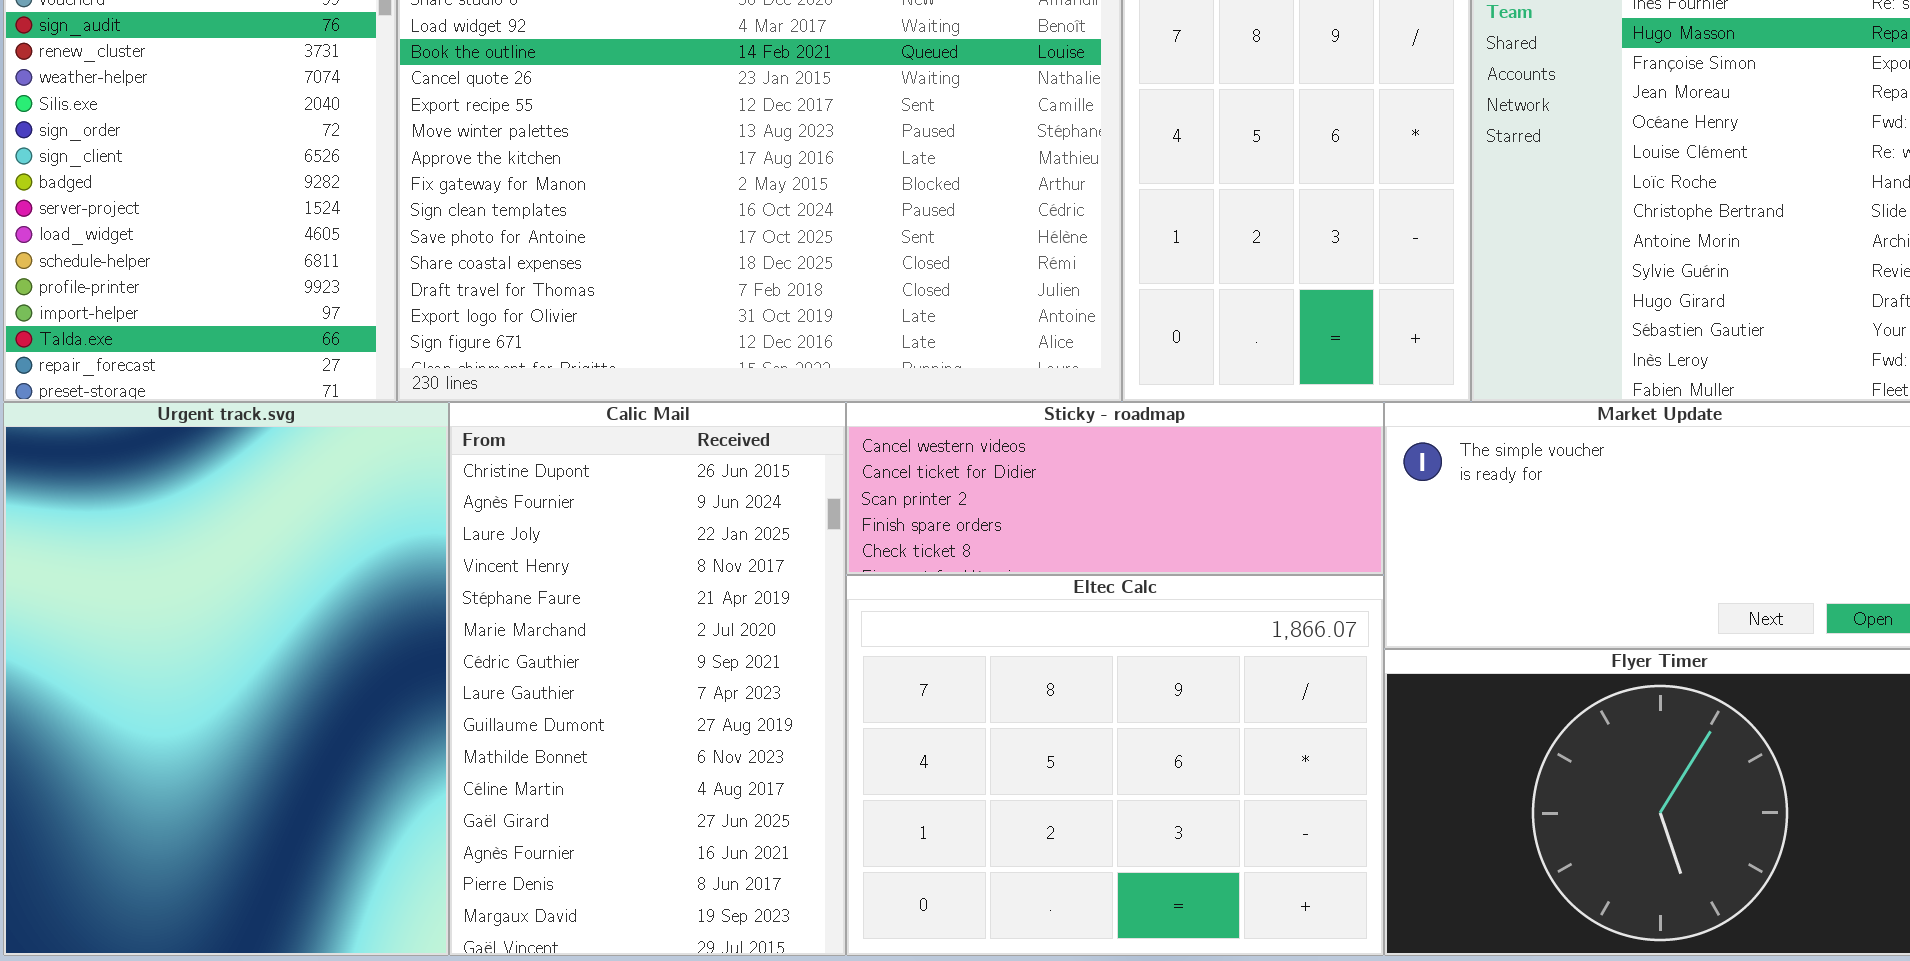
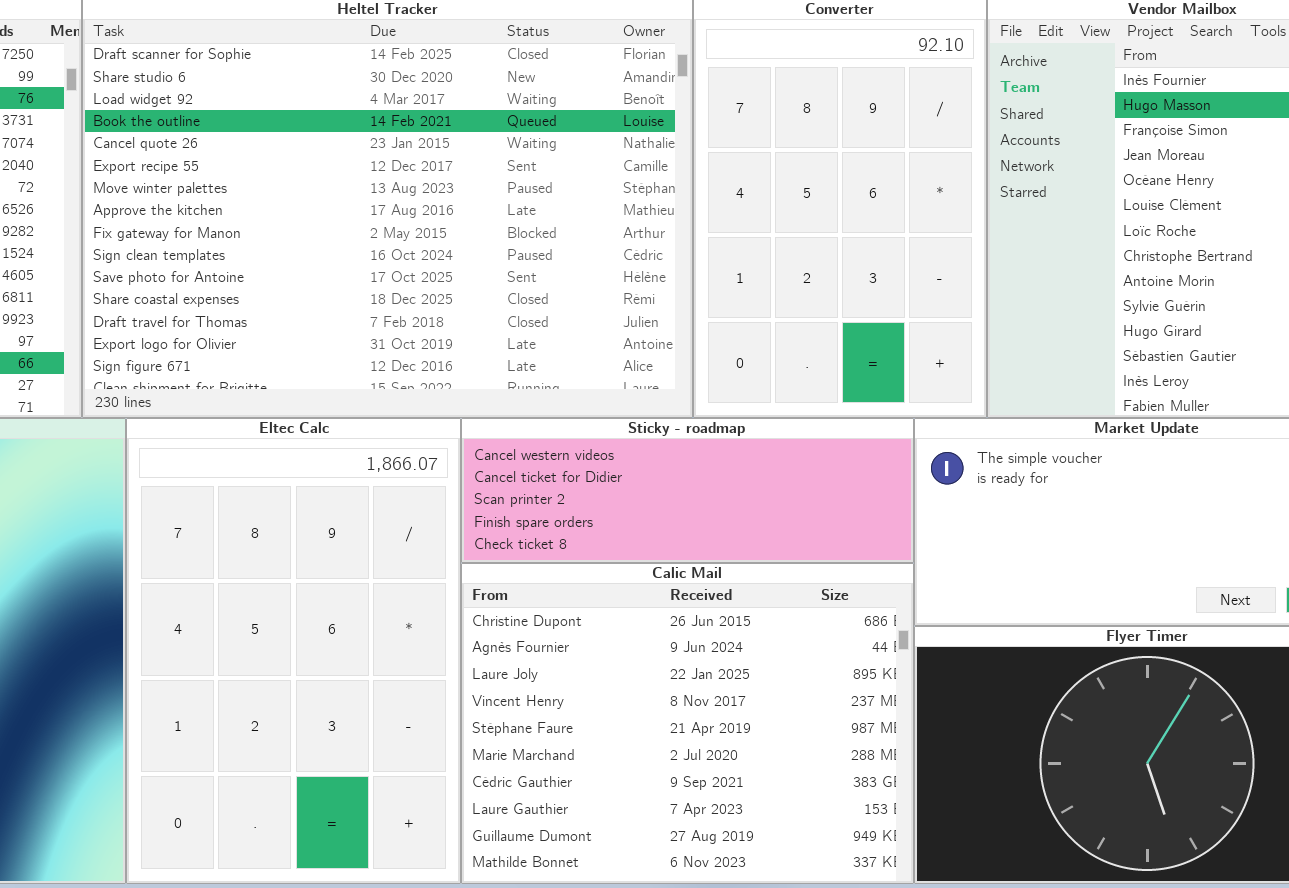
Calic Mail: [449,402,846,956] -> [461,563,914,884], moved, resized
Eltec Calc: [846,575,1384,956] -> [126,418,461,884], moved, resized

